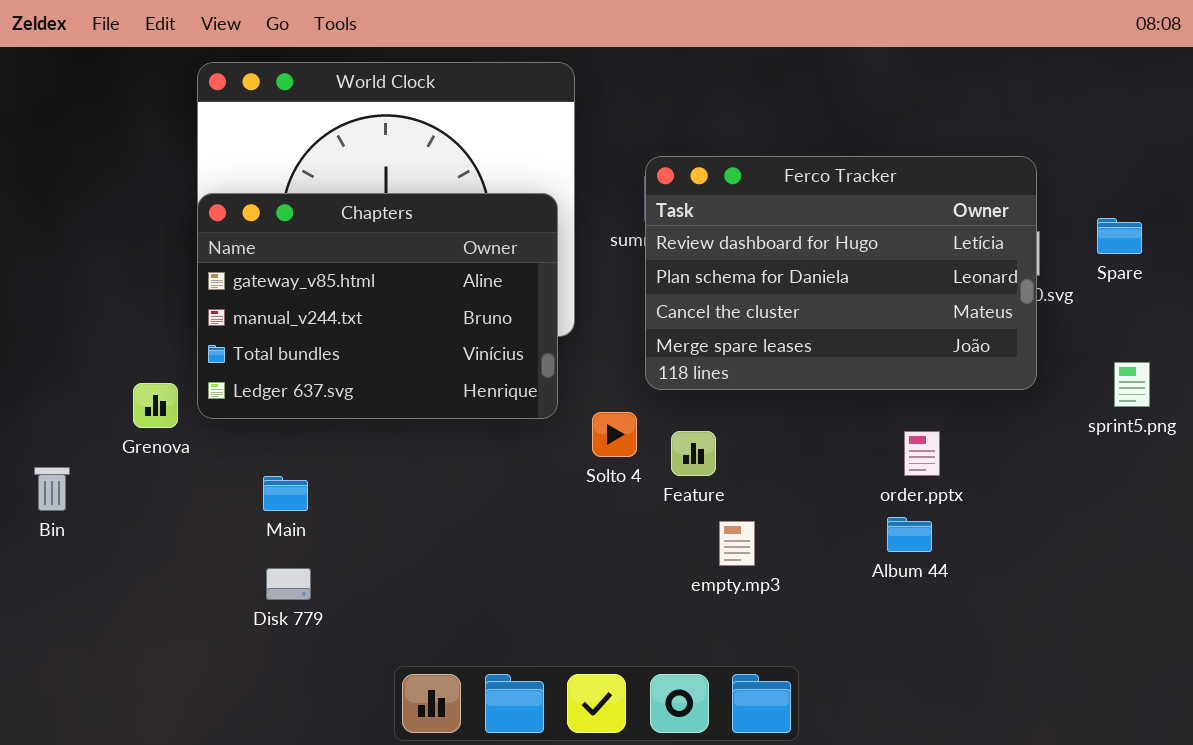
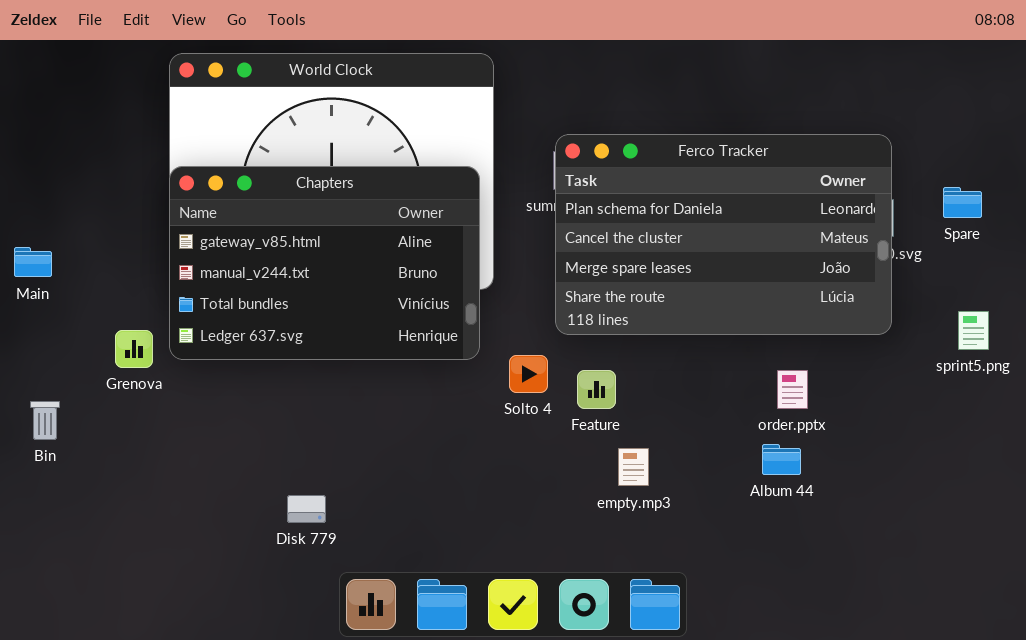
Ferco Tracker: [645,156,1037,390] -> [555,134,892,335], scrolled down 1 row
Main: [263,476,308,511] -> [14,247,52,277], moved
Disk 779: [266,568,311,600] -> [287,495,326,523], moved

